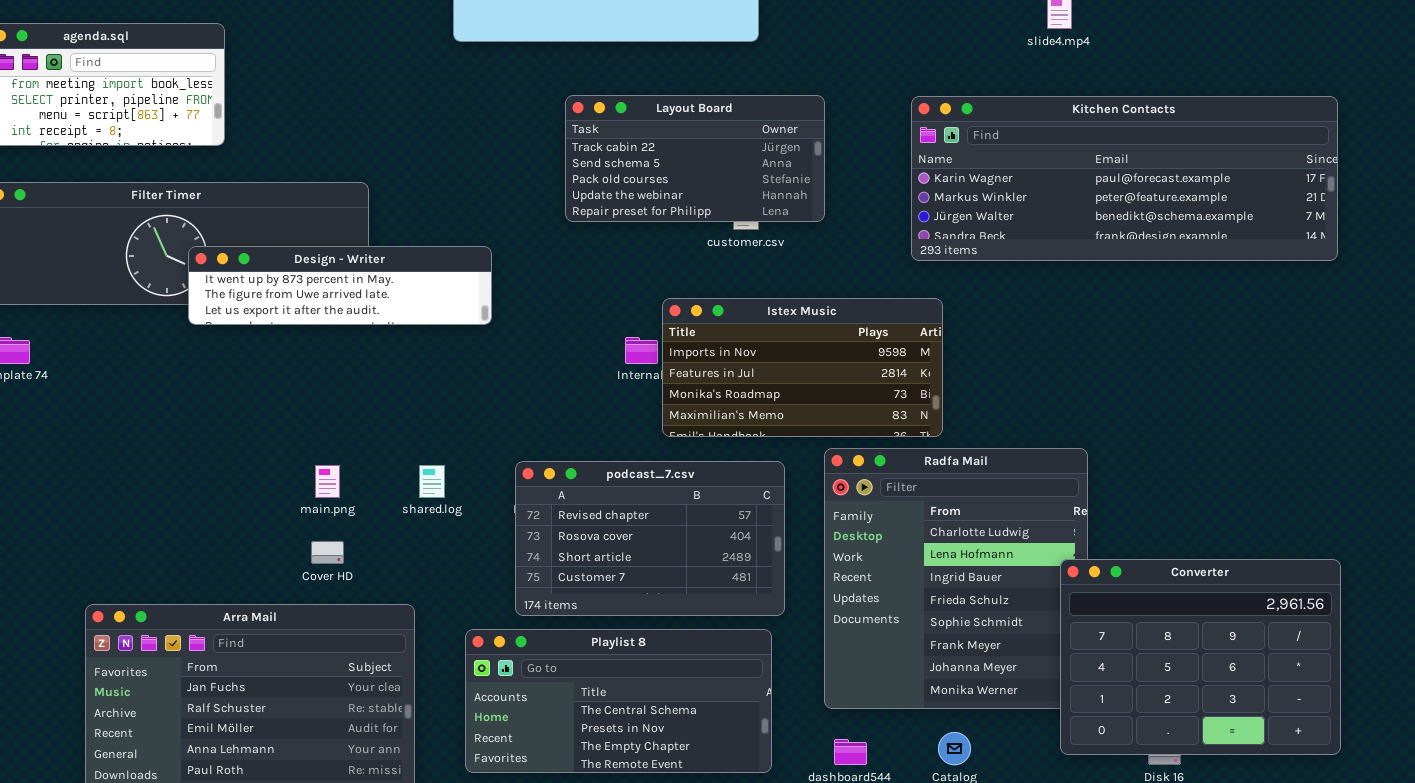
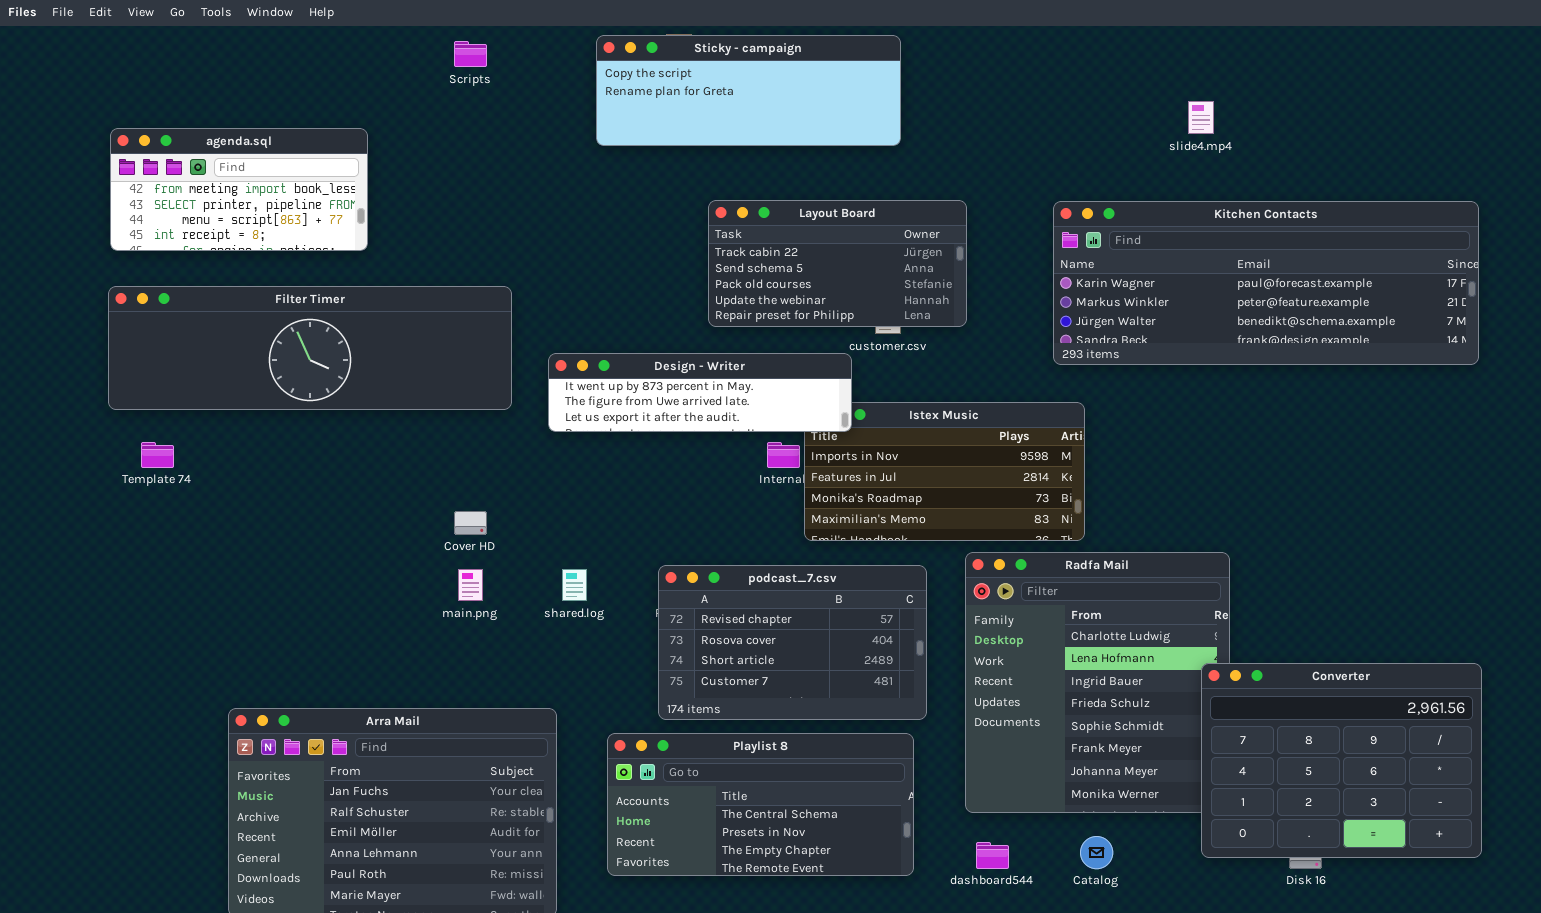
Design - Writer: [188,246,492,325] -> [548,353,852,432], moved
Cover HD: [311,541,344,564] -> [454,511,487,535], moved

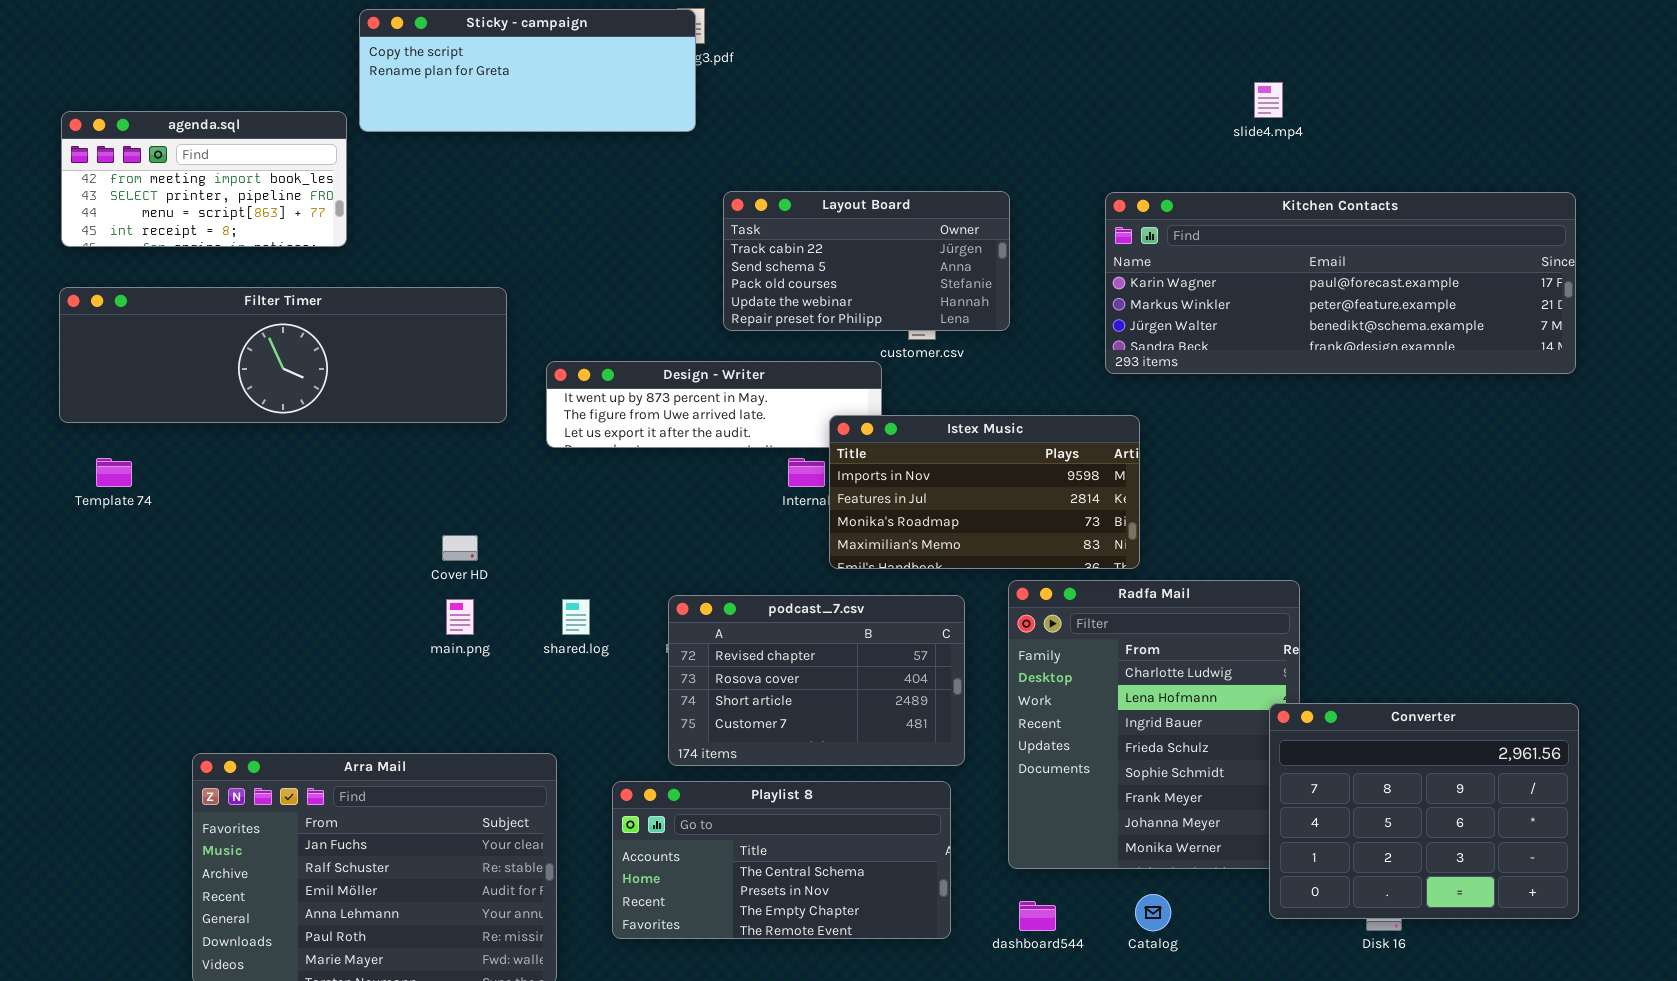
Sticky - campaign: [596,35,901,146] -> [359,9,696,132], moved
Istex Music: [804,402,1085,541] -> [829,415,1140,569], raised

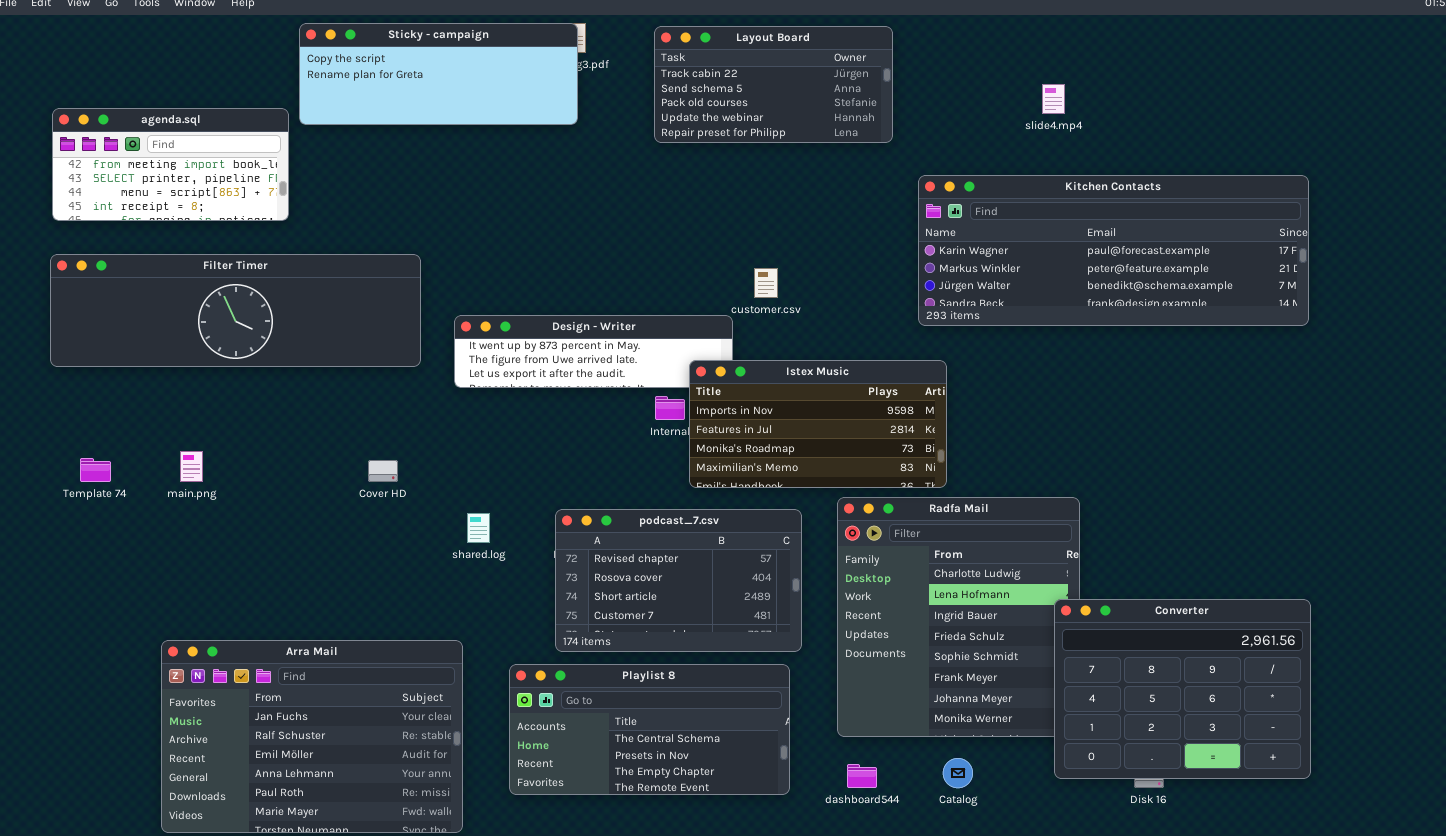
Layout Board: [723,191,1010,331] -> [654,26,893,143], moved
Template 74: [96,458,132,487] -> [80,458,111,482], moved
main.png: [446,599,474,635] -> [180,451,203,482], moved

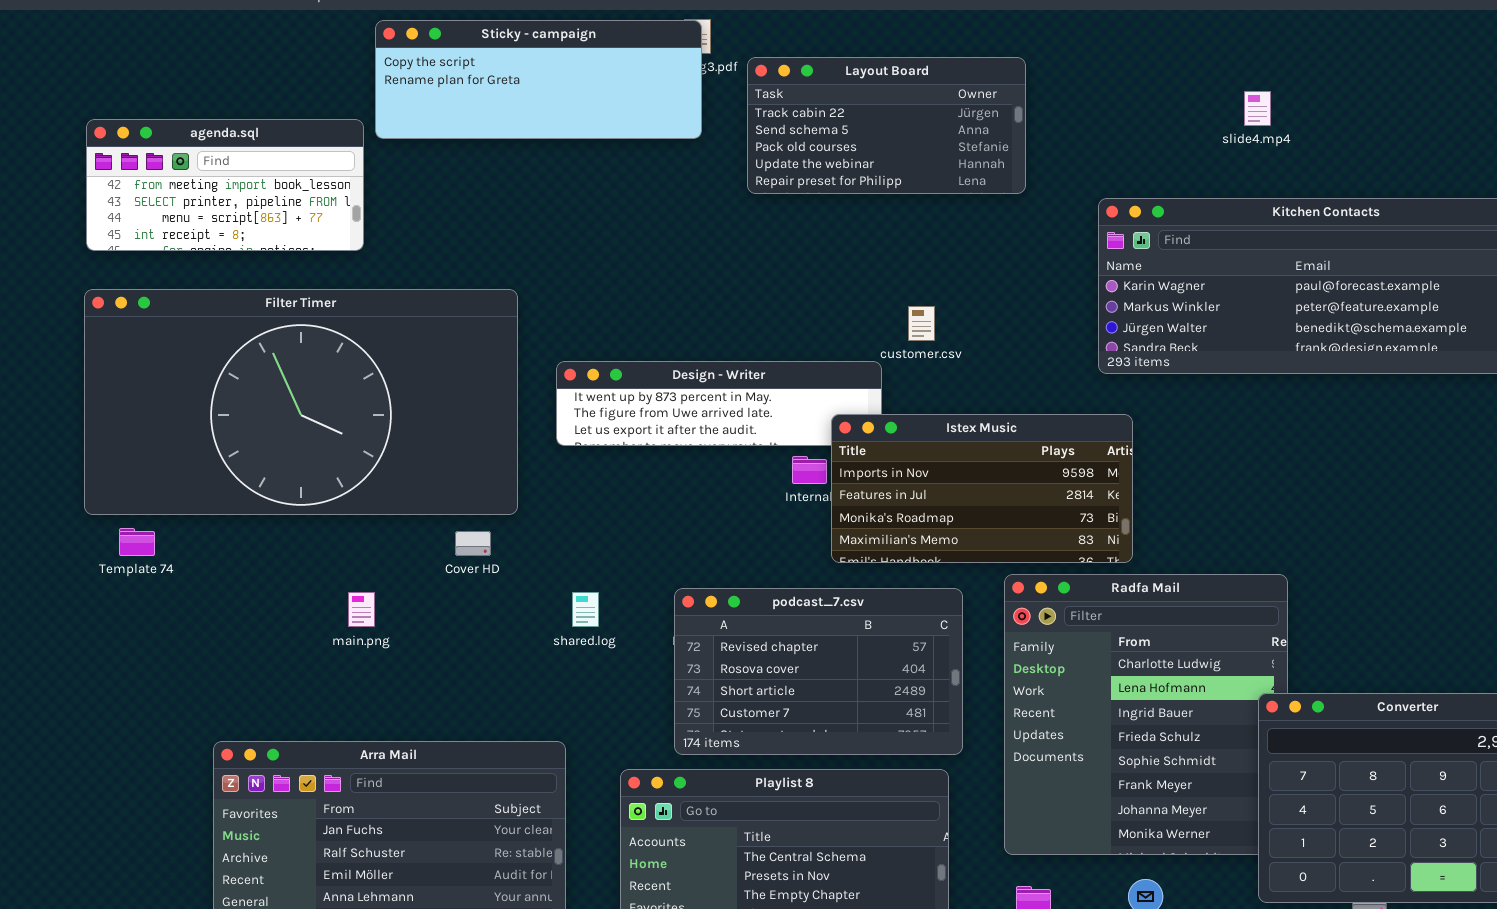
Layout Board: [654,26,893,143] -> [747,57,1026,194], moved
Filter Timer: [50,254,421,367] -> [84,289,518,515], resized
main.png: [180,451,203,482] -> [348,592,375,627], moved

